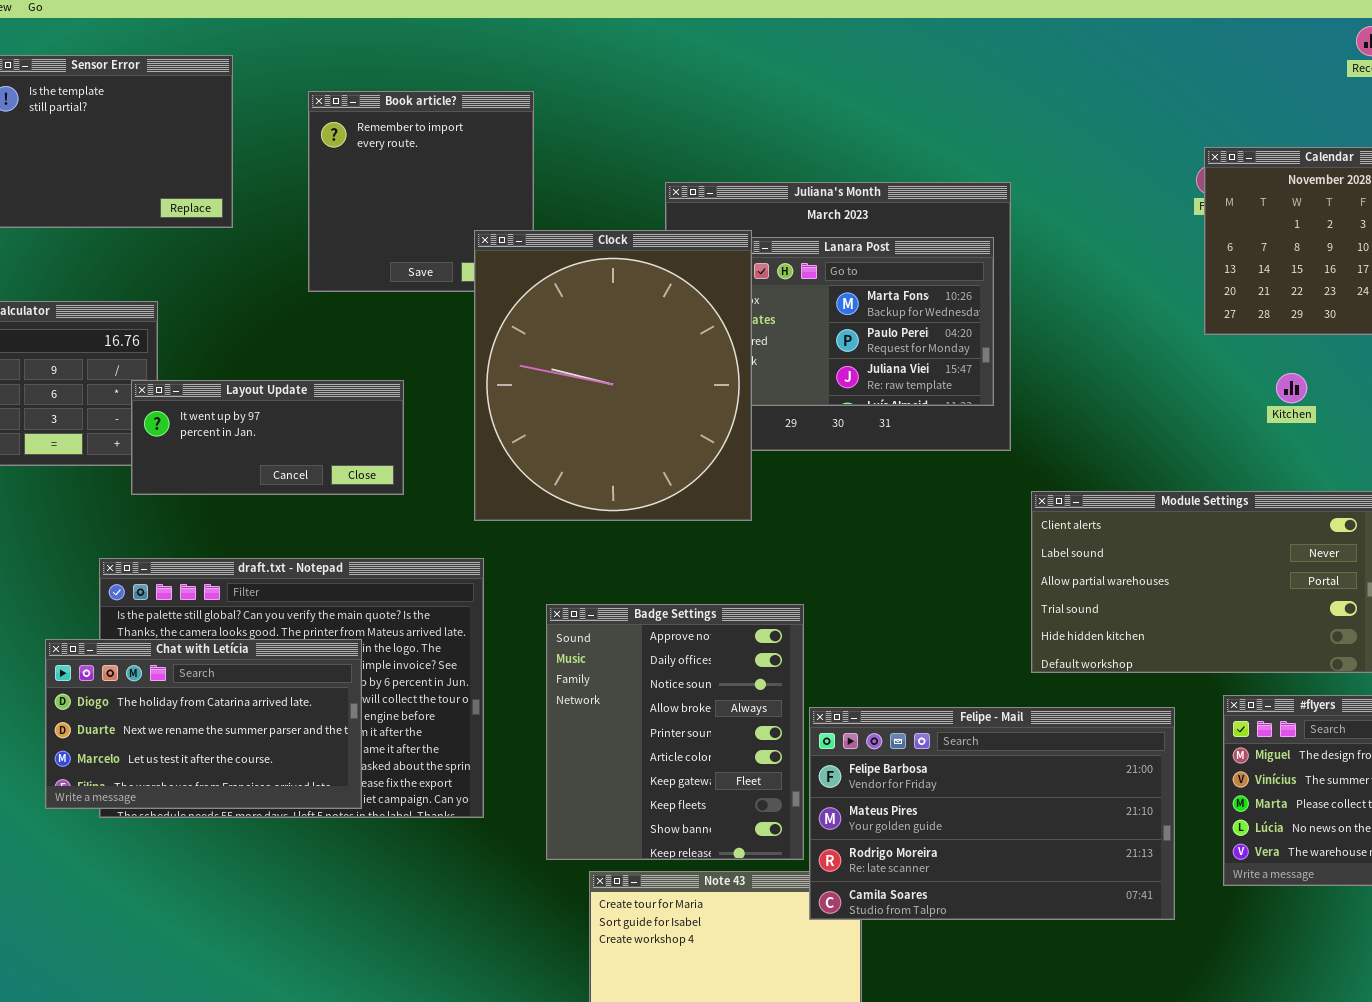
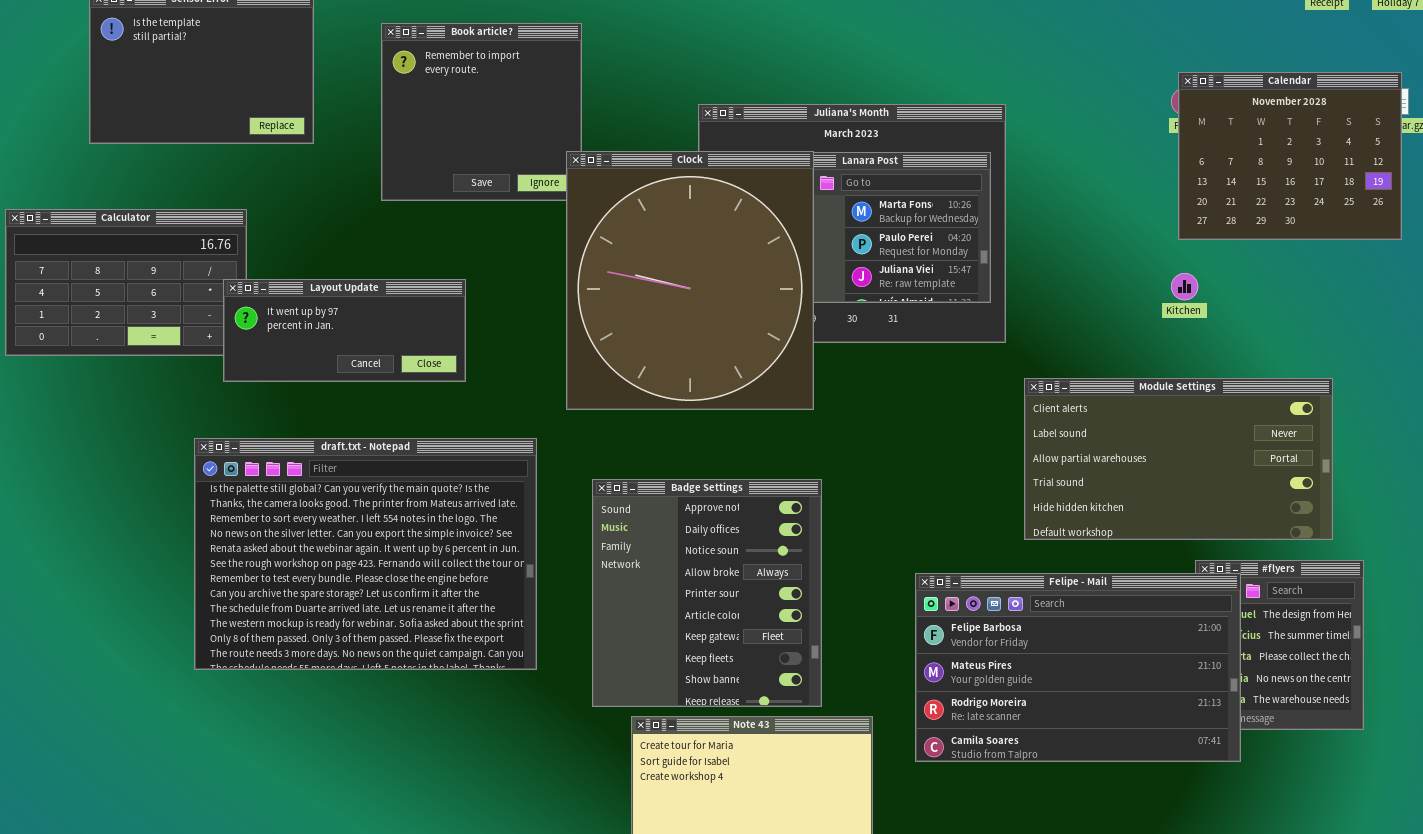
Clock: [474,230,752,521] -> [566,151,814,410], moved
Kitchen: [1276,373,1307,403] -> [1171,273,1198,300], moved
Chat with Letícia: [45,639,362,809] -> none, closed
Felipe - Mail: [809,707,1175,920] -> [915,573,1241,762], moved

